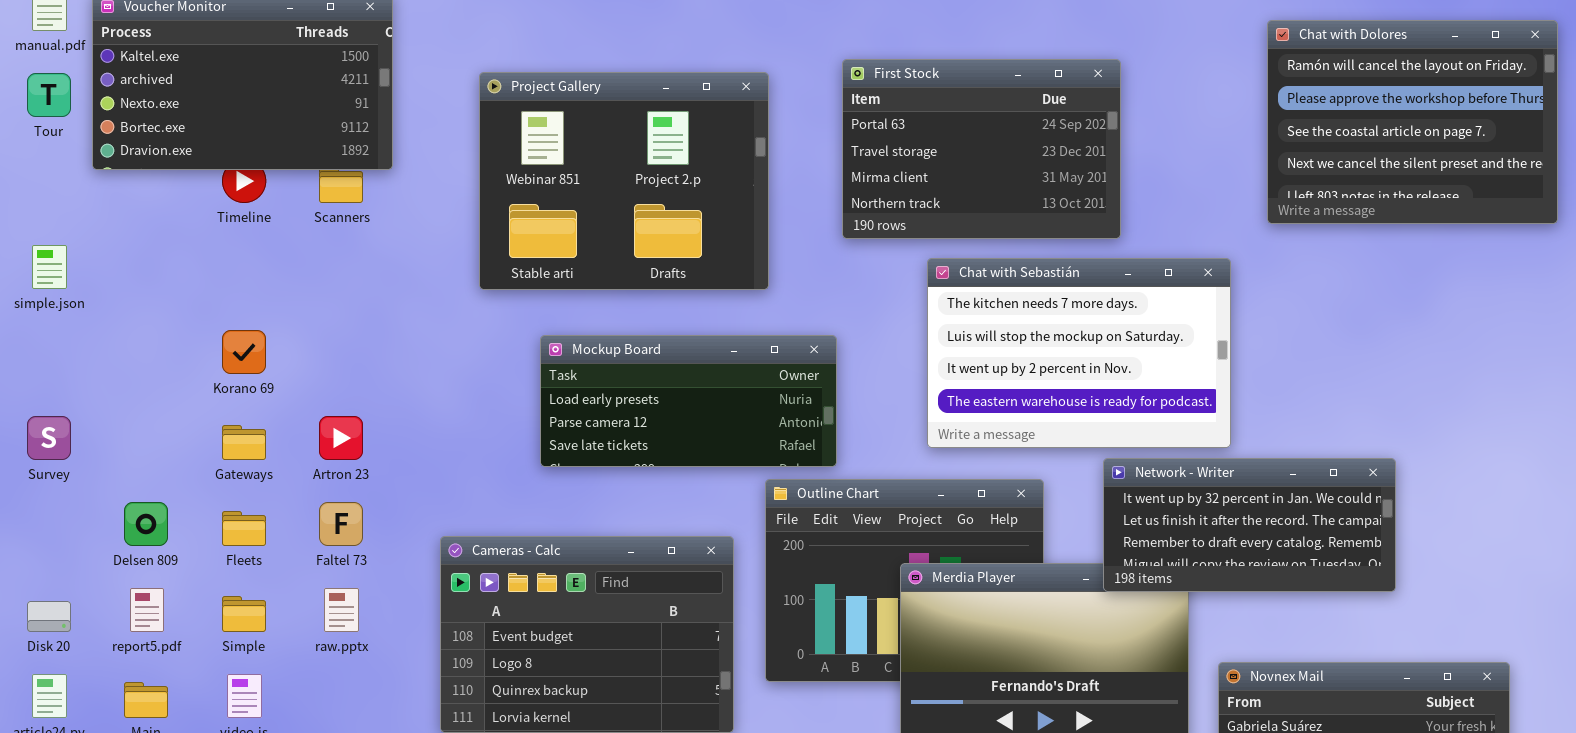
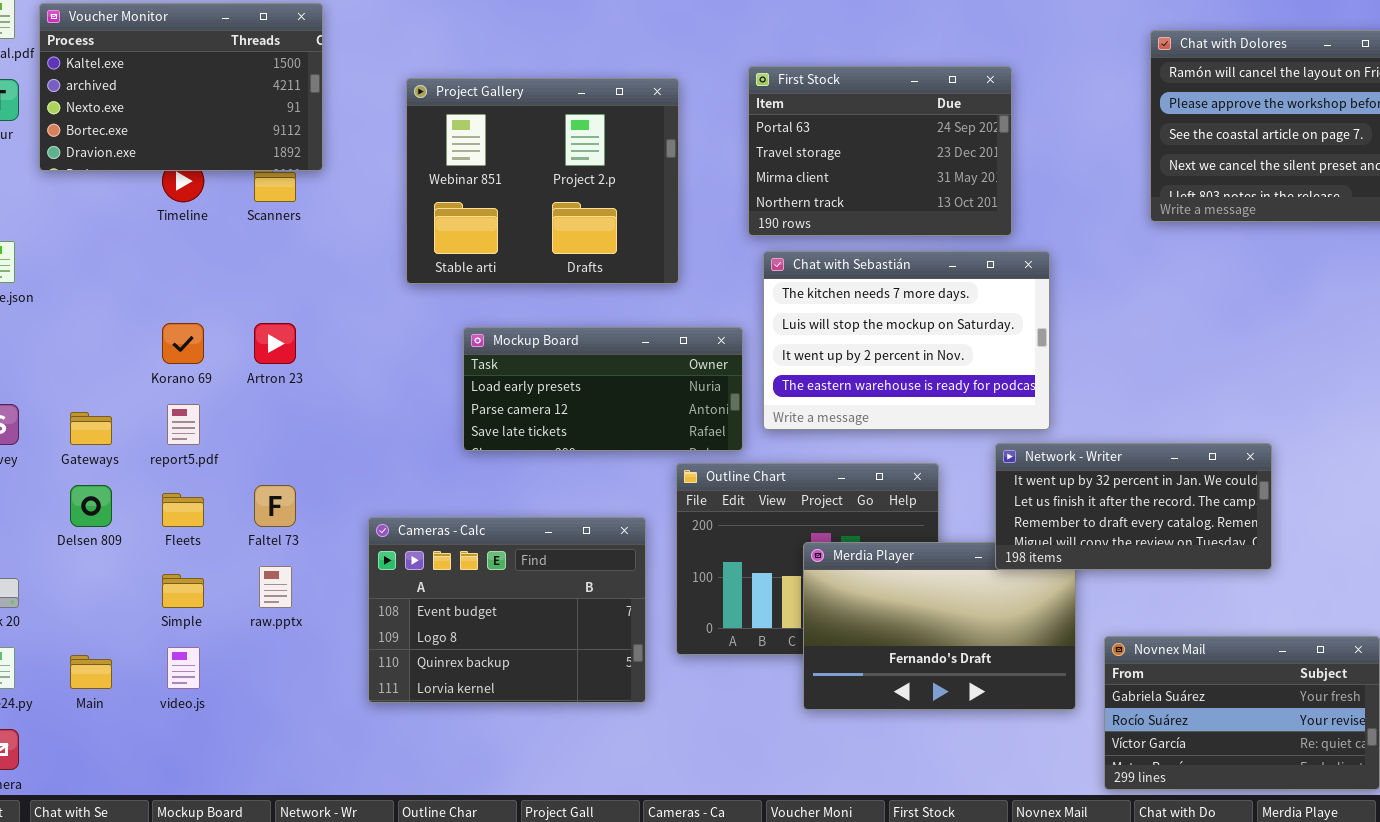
Chat with Sebastián: [927,258,1231,448] -> [763,251,1050,430], moved
Artron 23: [319,416,363,460] -> [254,323,296,364], moved
Gateways: [222,425,266,460] -> [70,412,112,445], moved
report5.pdf: [130,588,164,632] -> [167,404,200,445], moved

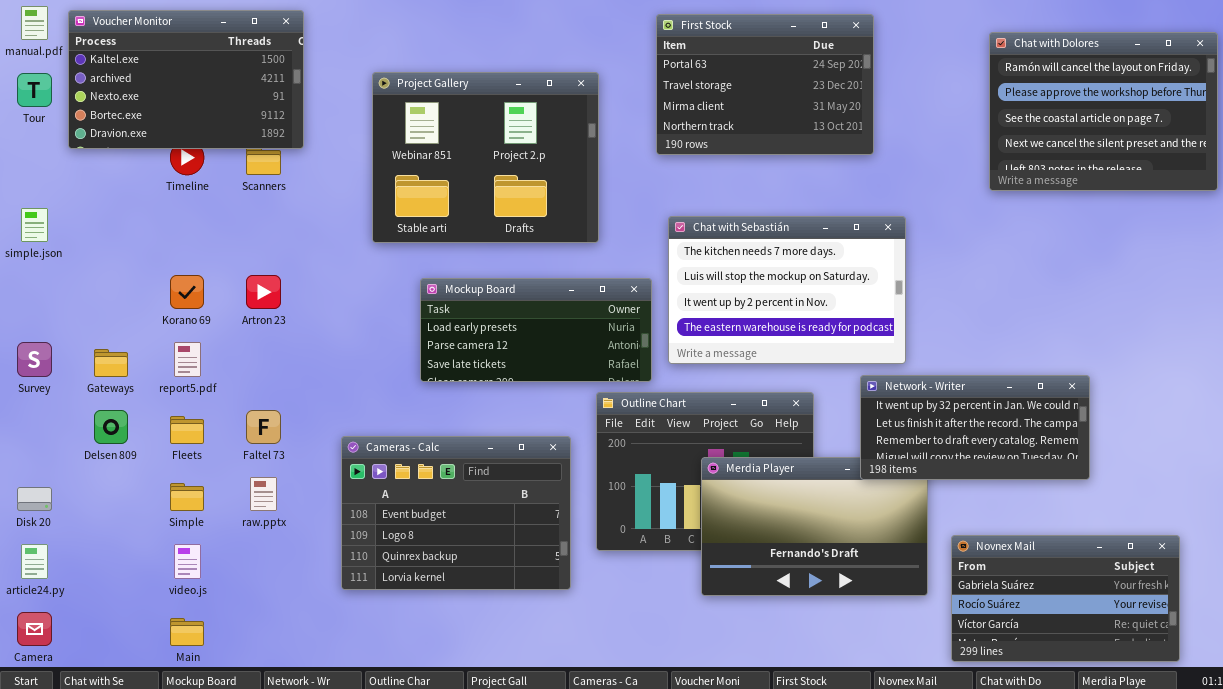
First Stock: [748,66,1012,236] -> [656,14,874,155], moved
Main: [70,655,112,689] -> [170,618,204,646], moved

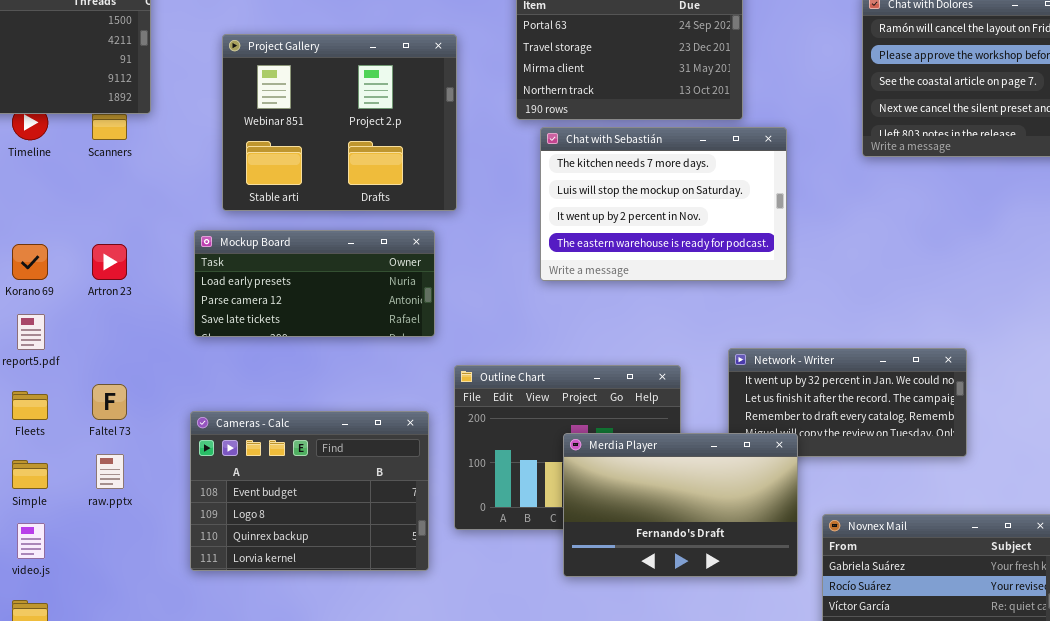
Chat with Sebastián: [668,216,906,364] -> [540,127,787,281], moved
Mockup Board: [420,278,652,382] -> [194,230,435,337], moved
Merdia Player: [701,457,928,596] -> [563,433,798,577], raised

